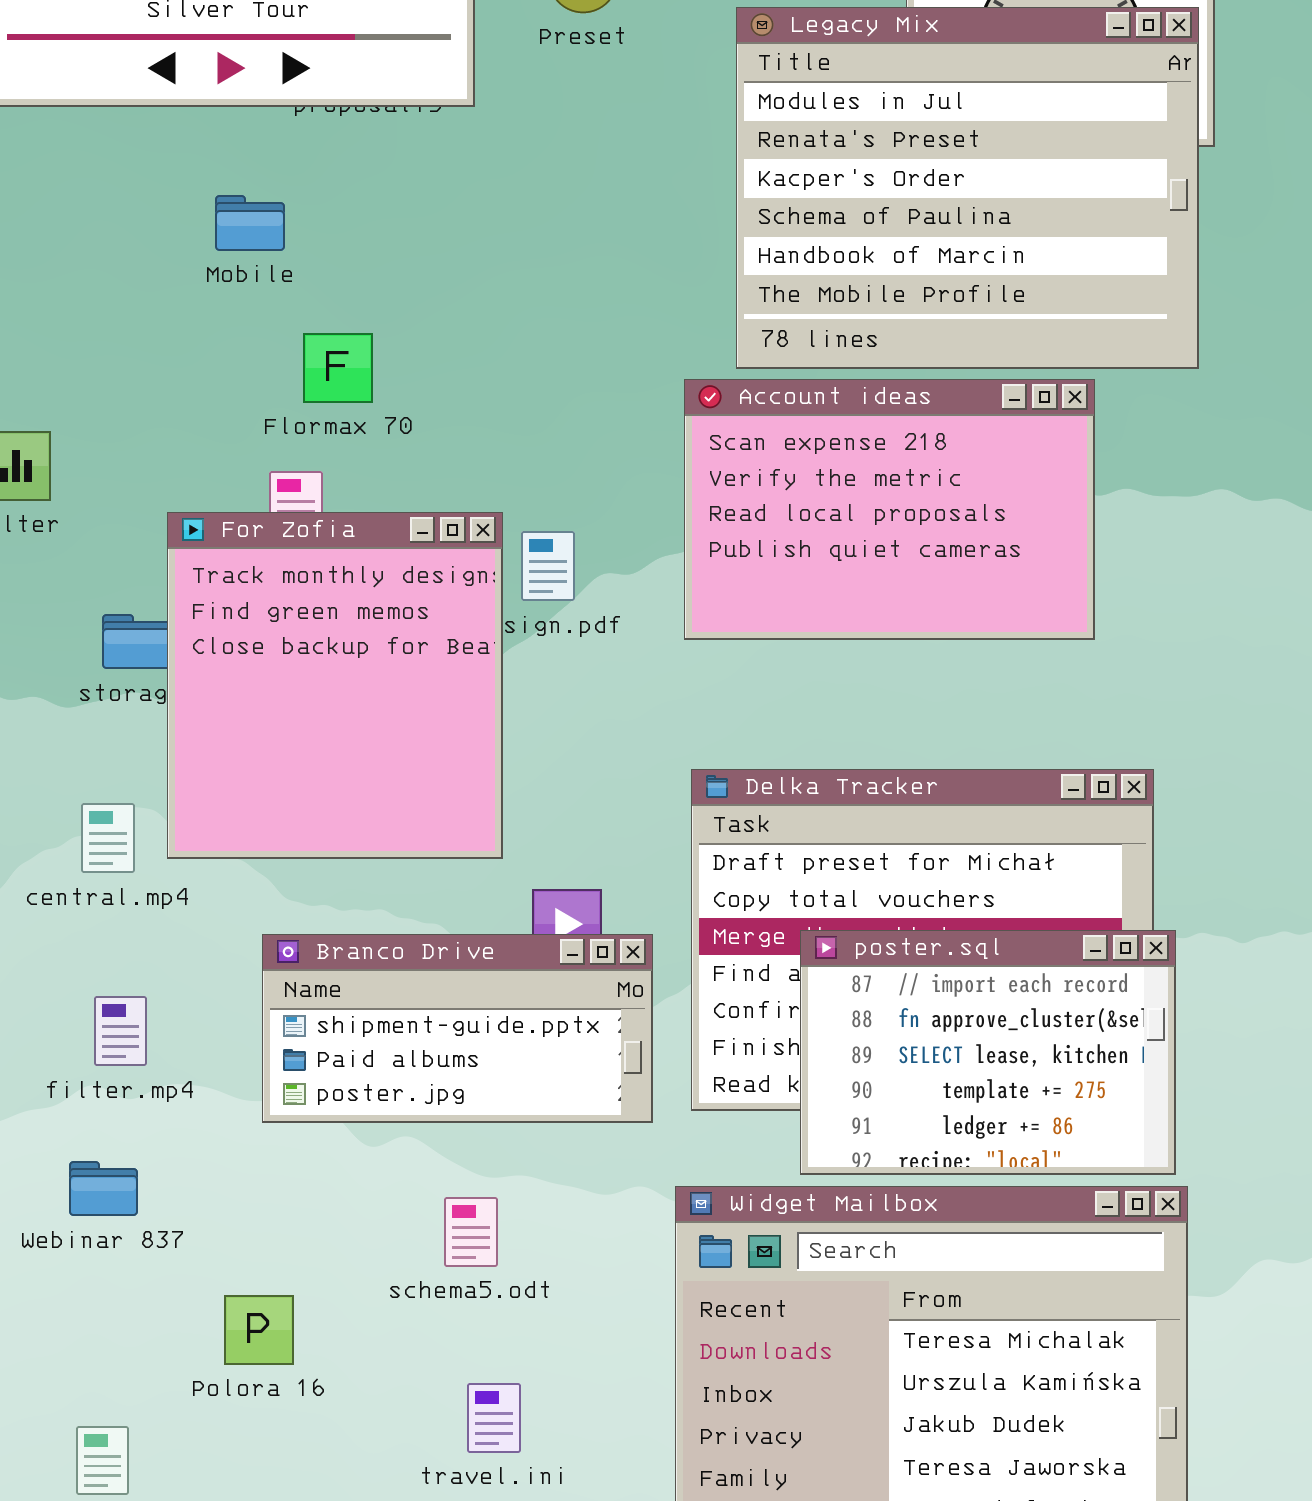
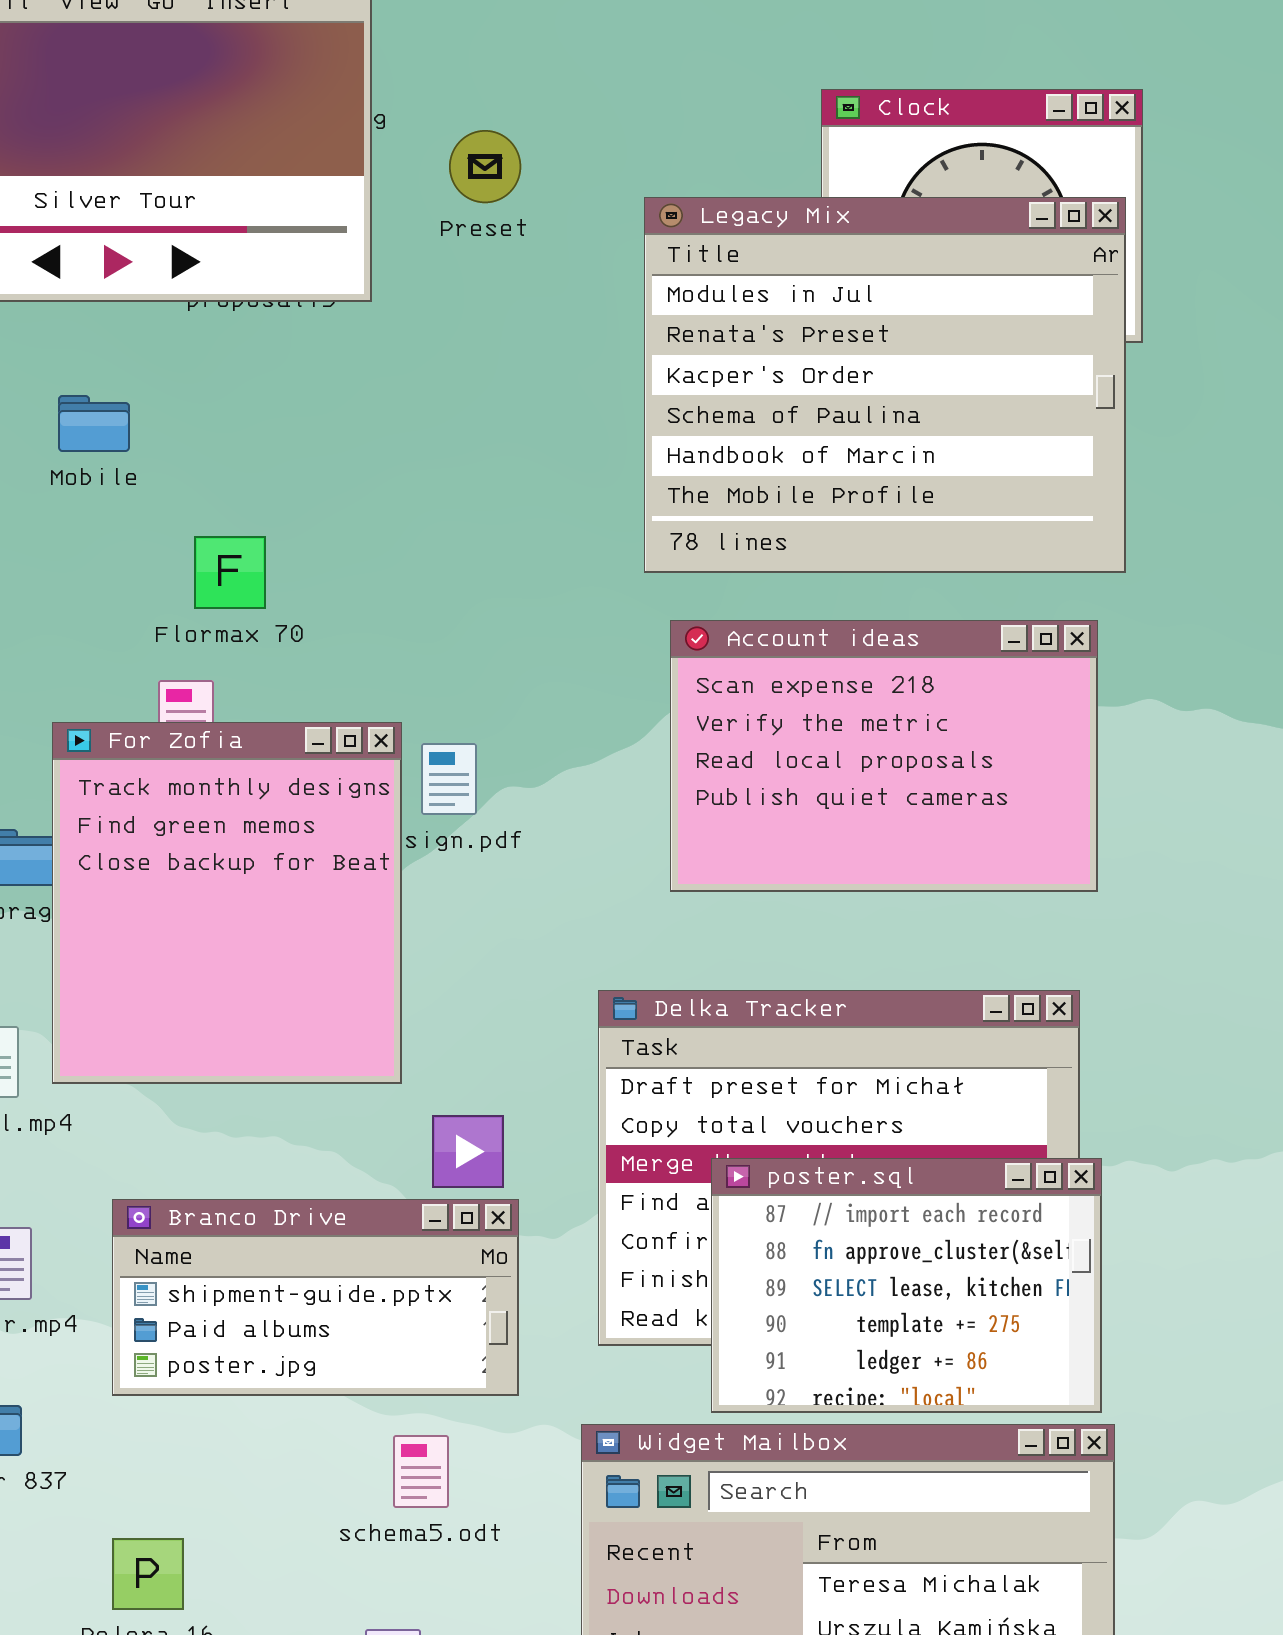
Mobile: [215,195,285,251] -> [58,395,130,452], moved
Account ideas: [684,379,1095,640] -> [670,620,1098,892], moved
Branco Drive: [262,934,653,1123] -> [112,1199,519,1396], moved
schema5.odt: [444,1197,498,1267] -> [393,1435,449,1508], moved

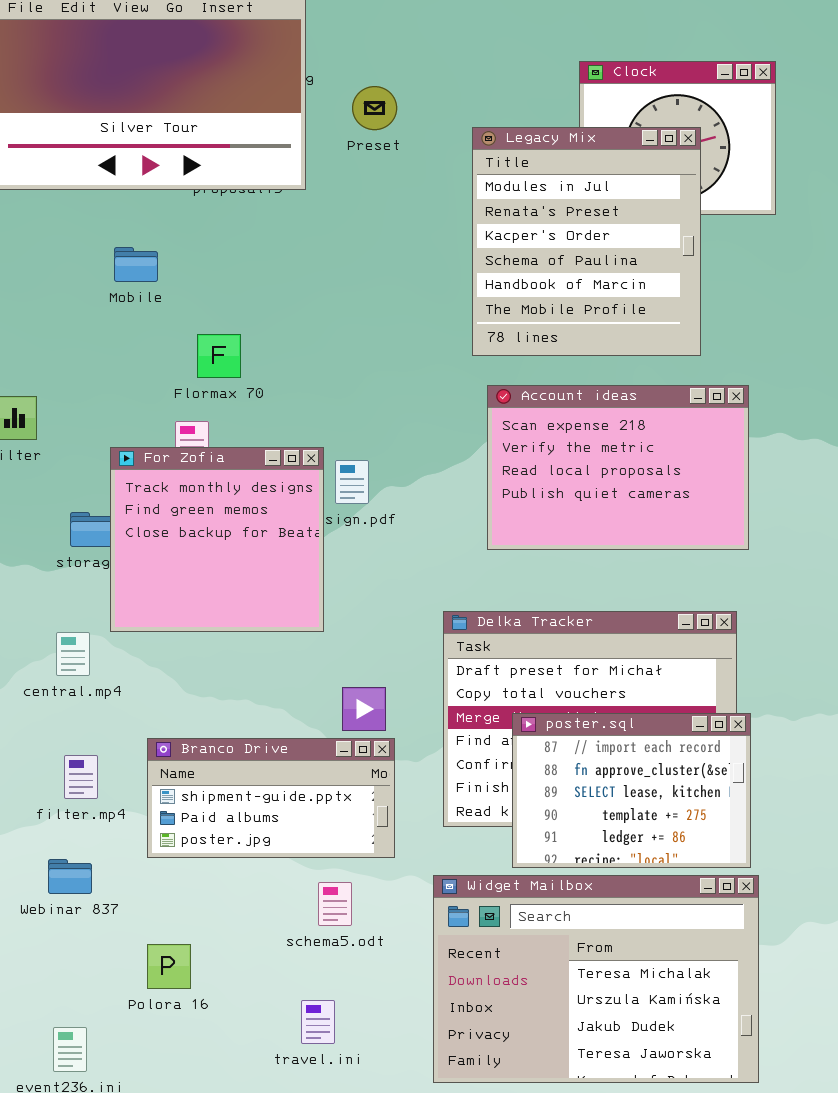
Legacy Mix: [644,197,1126,573] -> [472,127,701,356], resized
For Zofia: [52,722,402,1084] -> [110,447,324,632], resized

